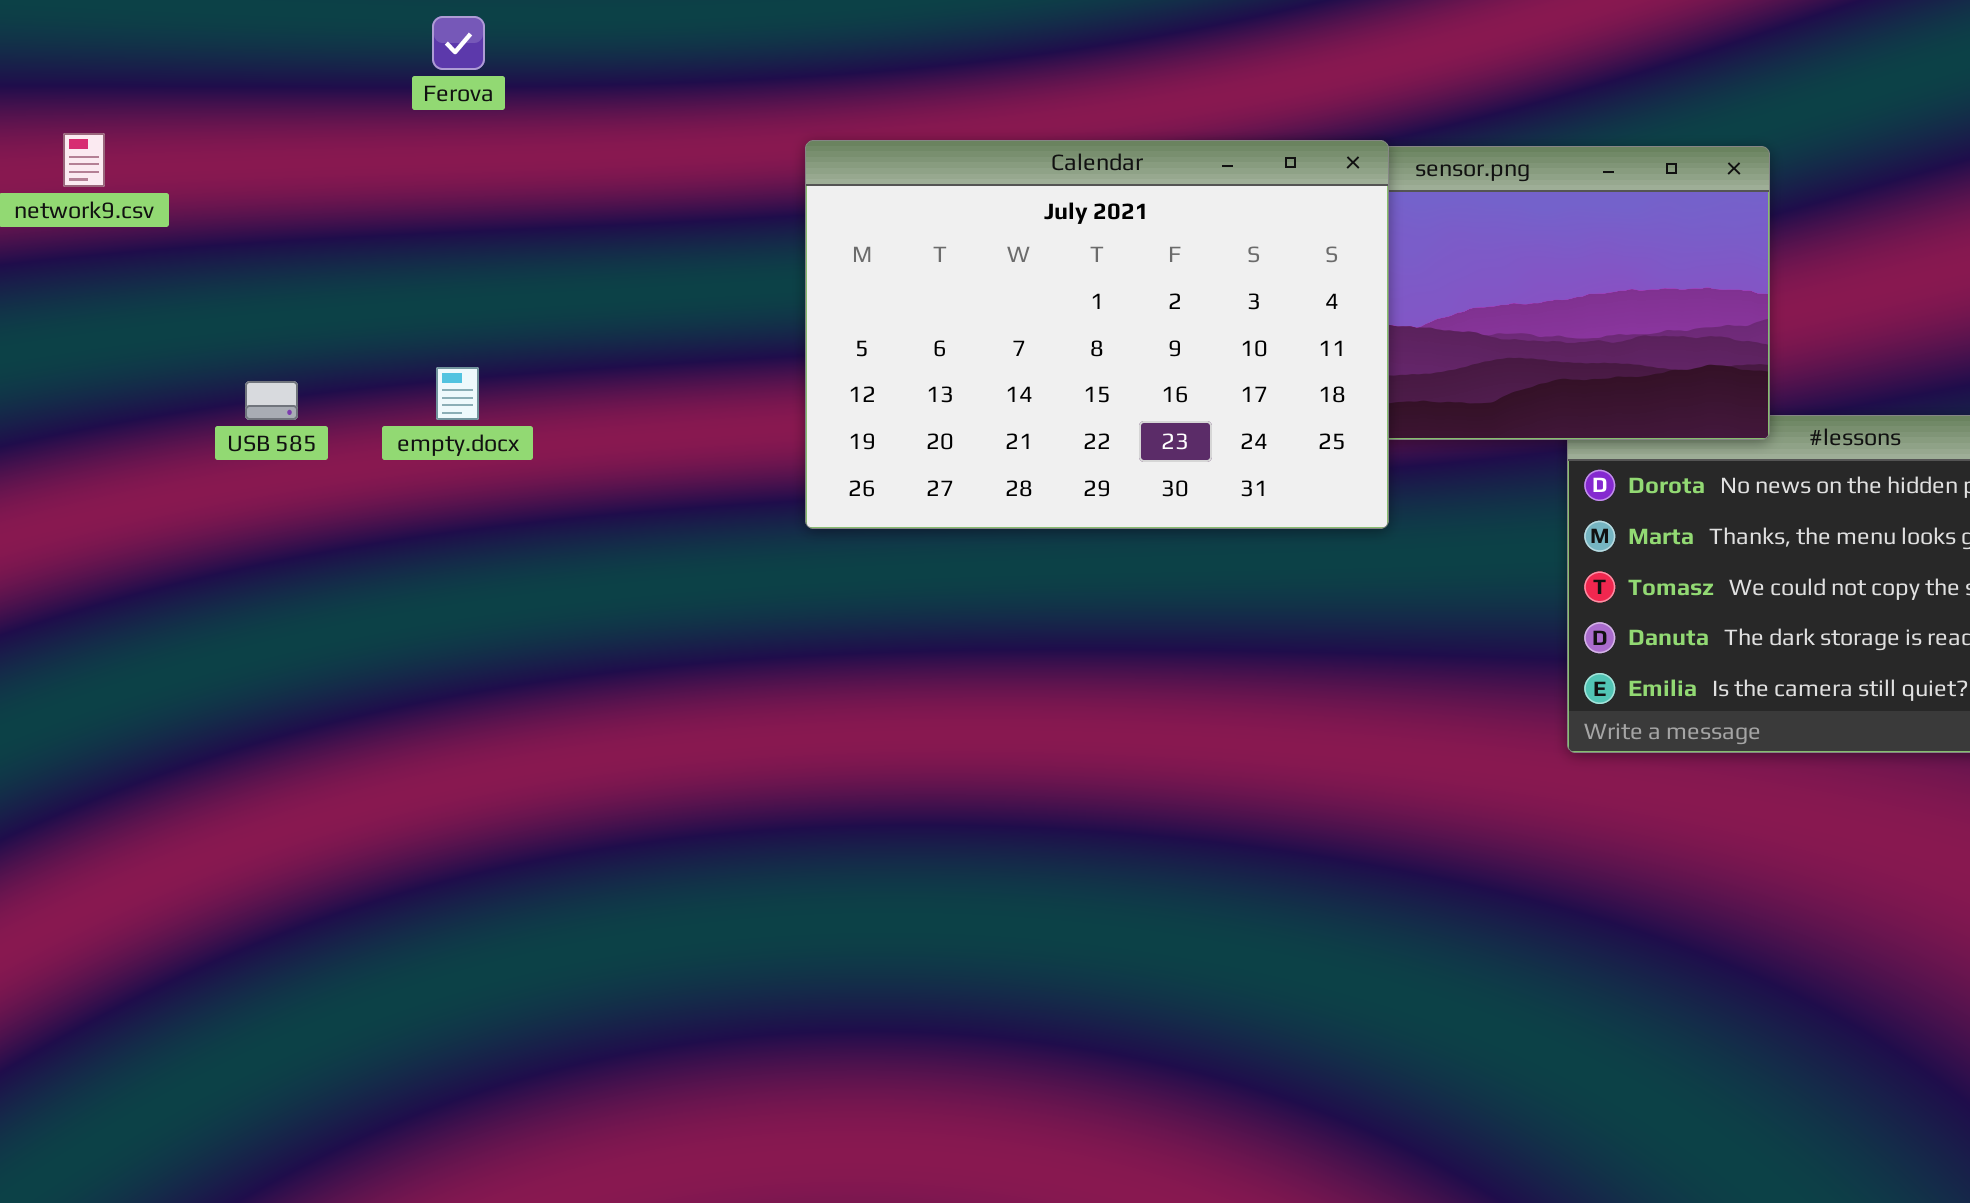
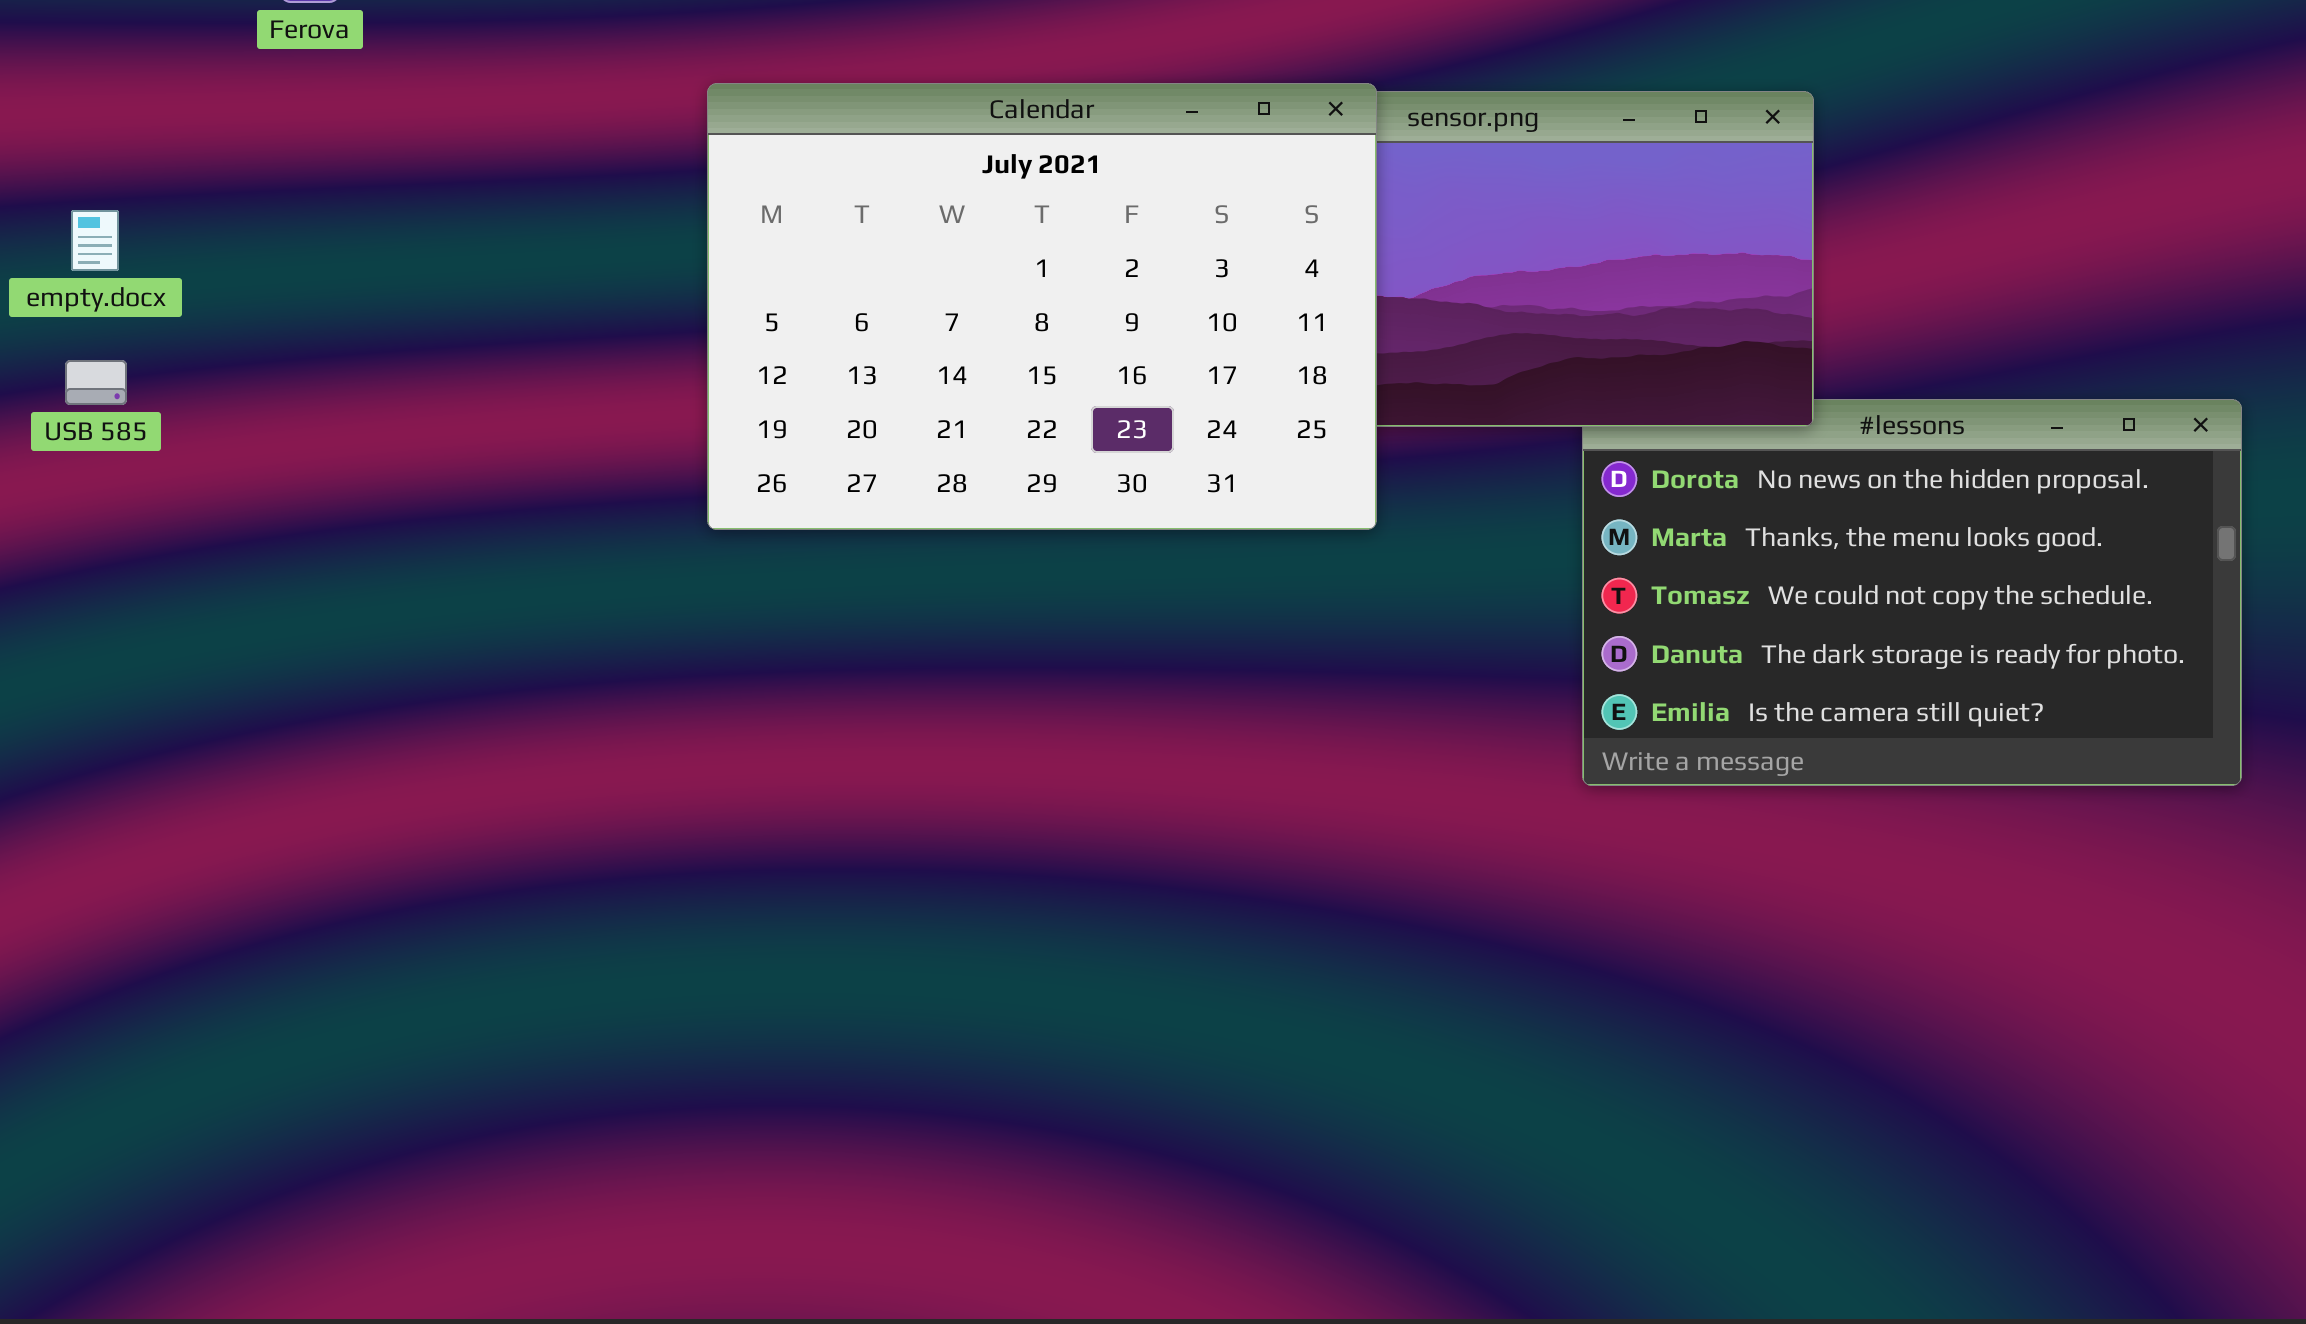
empty.docx: [436,367,479,420] -> [71,210,119,271], moved

